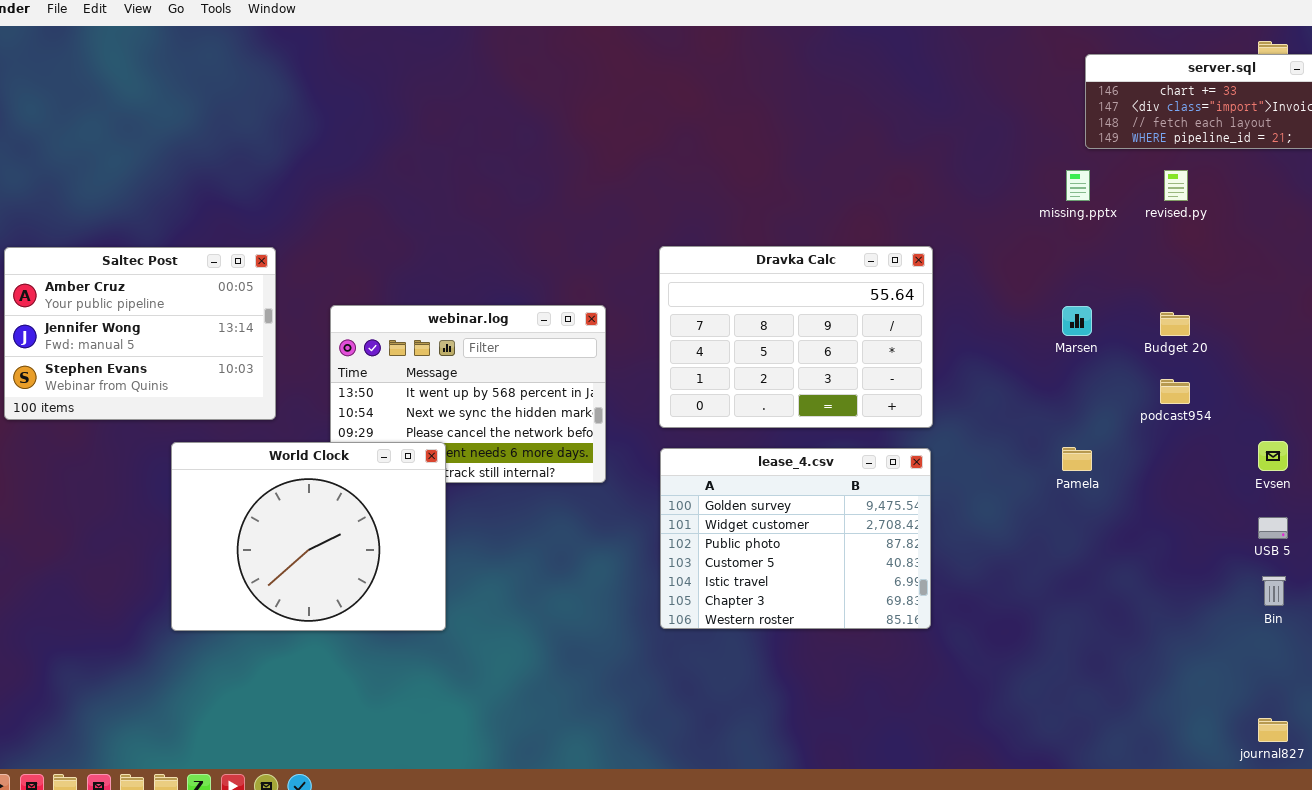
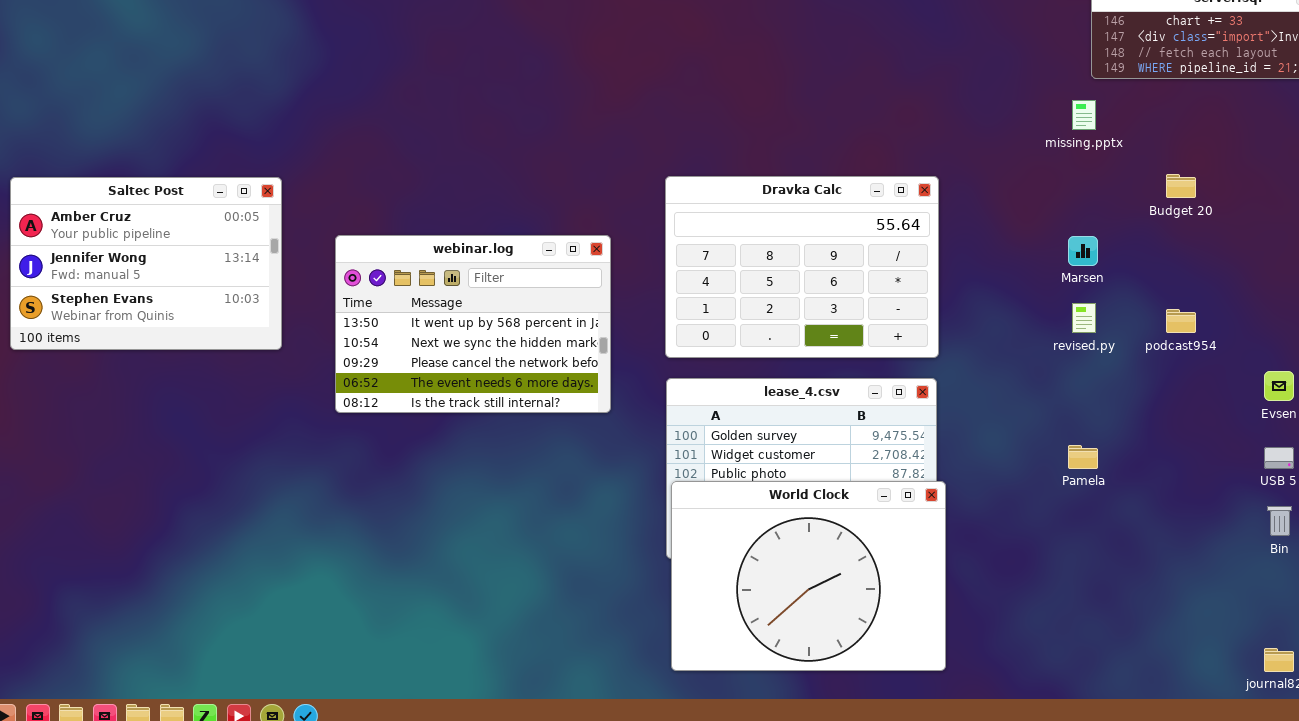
revised.py: [1164,170,1188,201] -> [1072,303,1096,333], moved
Budget 20: [1160,312,1190,336] -> [1166,174,1196,198], moved
World Clock: [171,442,446,631] -> [671,481,946,671], moved
Pamela: [1062,447,1092,471] -> [1068,445,1098,469], moved

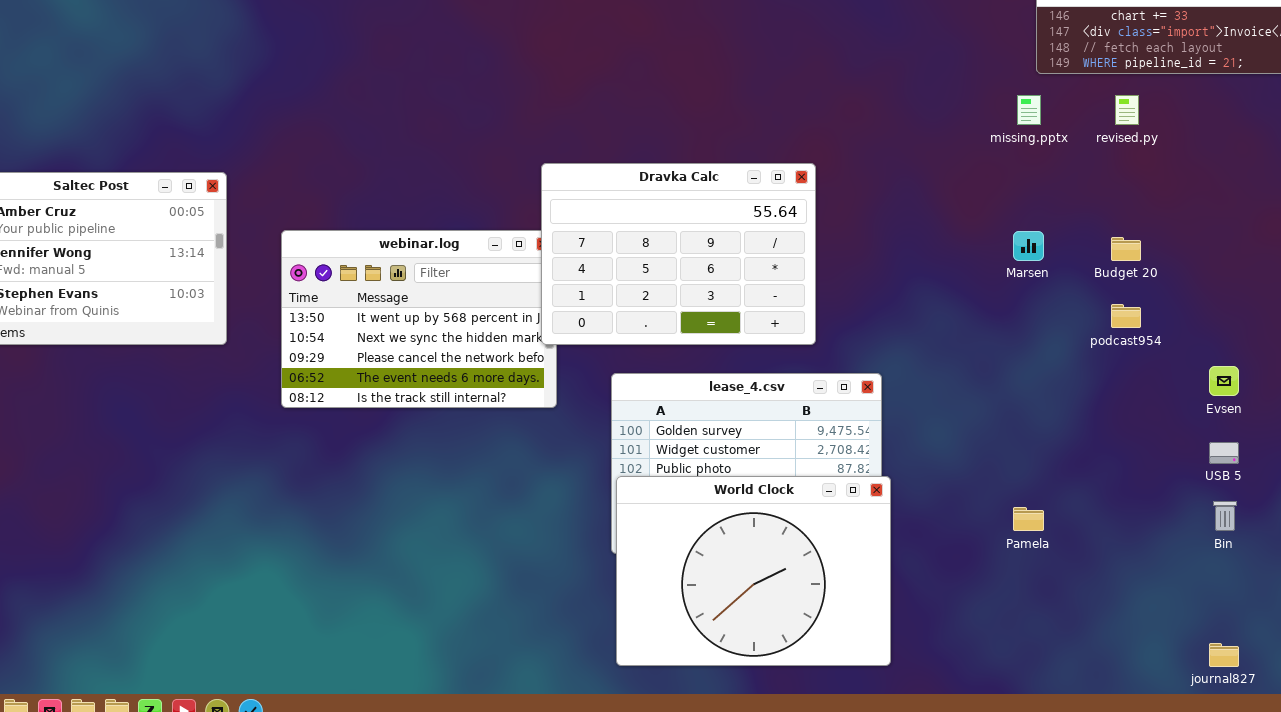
Budget 20: [1166,174,1196,198] -> [1111,237,1141,261], moved
Dravka Calc: [665,176,939,358] -> [541,163,816,345], moved
revised.py: [1072,303,1096,333] -> [1115,95,1139,125], moved
Pamela: [1068,445,1098,469] -> [1013,507,1044,531], moved

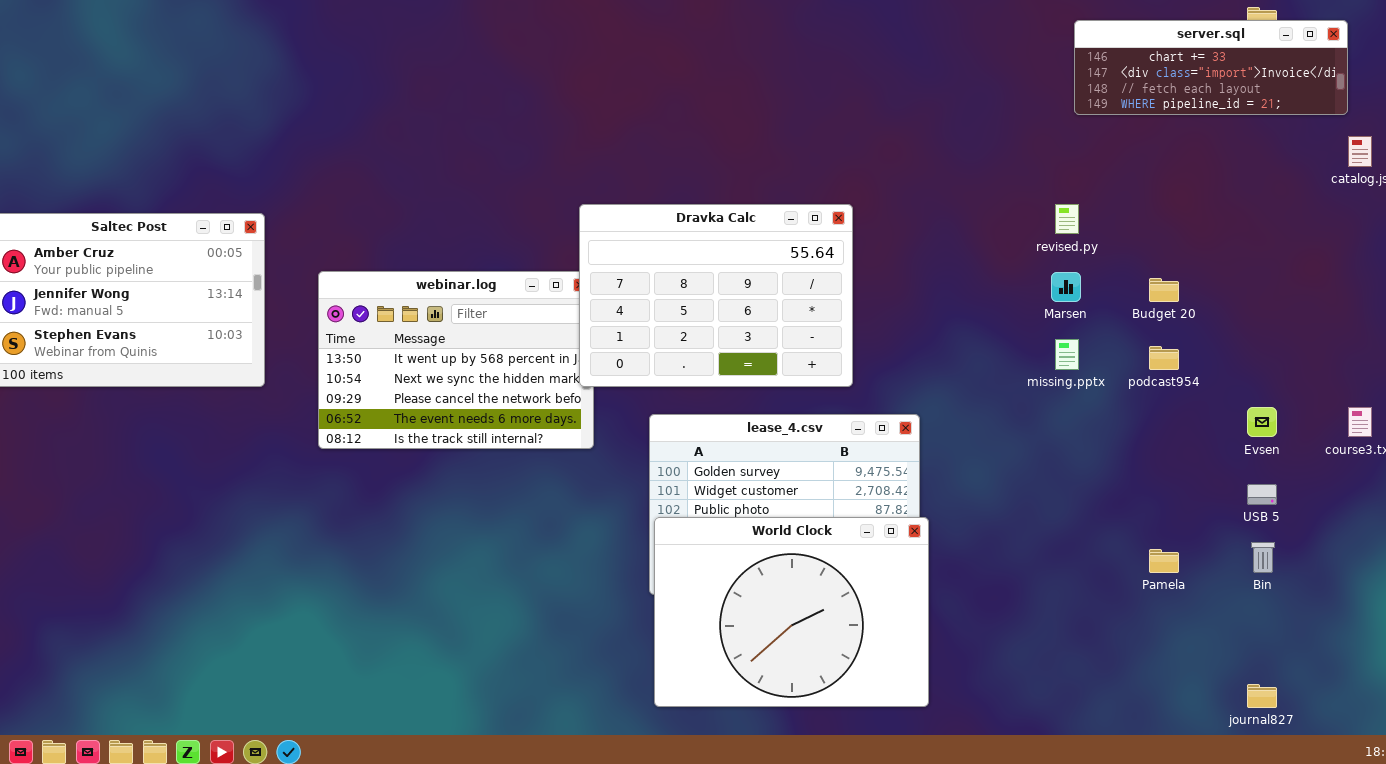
missing.pptx: [1017,95,1041,125] -> [1055,339,1079,370], moved
revised.py: [1115,95,1139,125] -> [1055,204,1079,234], moved
Pamela: [1013,507,1044,531] -> [1149,549,1179,573], moved

